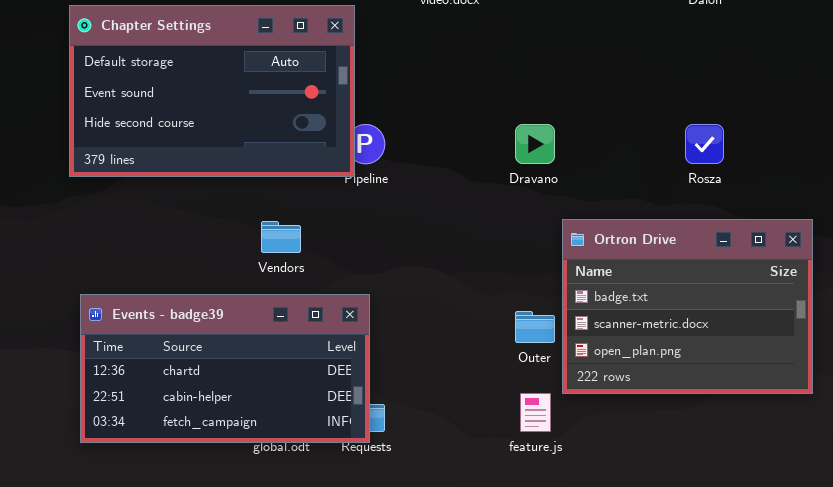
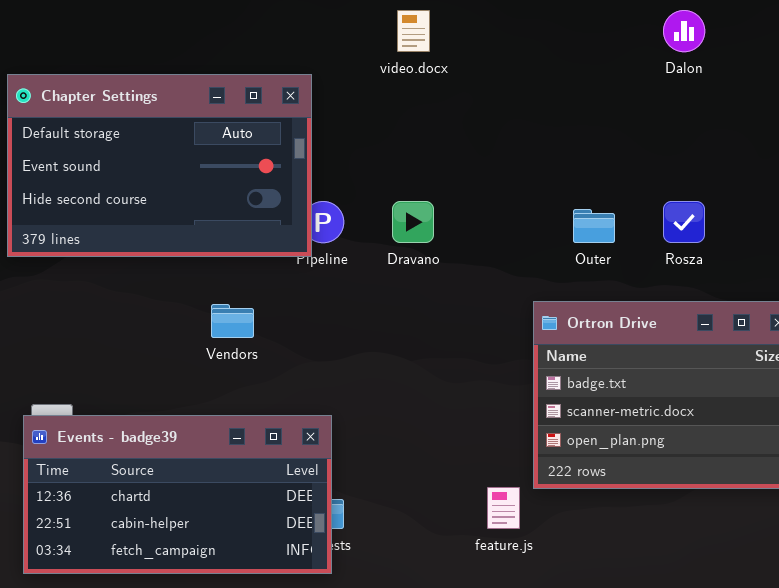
Dravano: [515,124,555,164] -> [392,201,434,243], moved
Events - badge39: [80,294,370,443] -> [23,415,332,574], moved
Outer: [515,311,555,343] -> [573,209,615,243], moved

